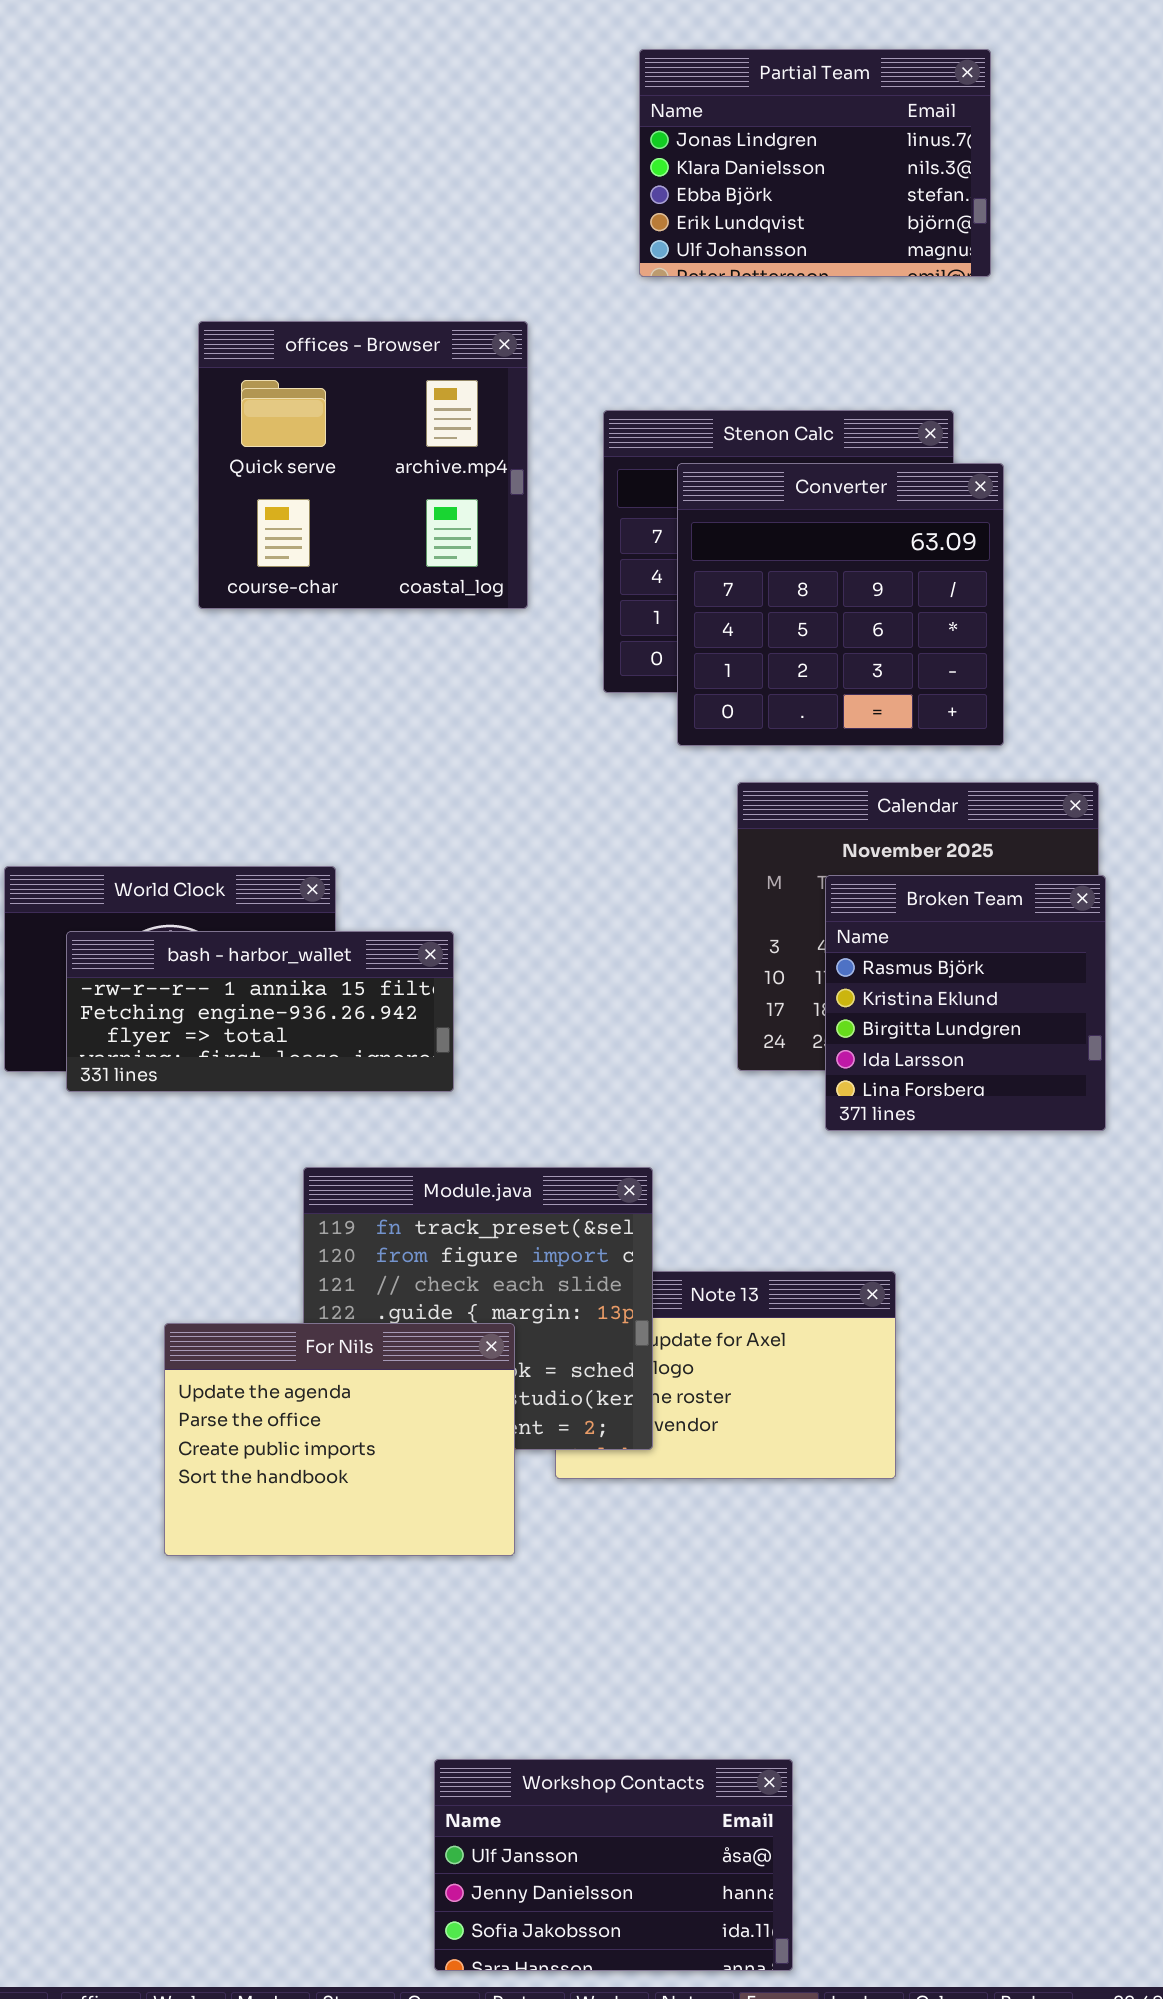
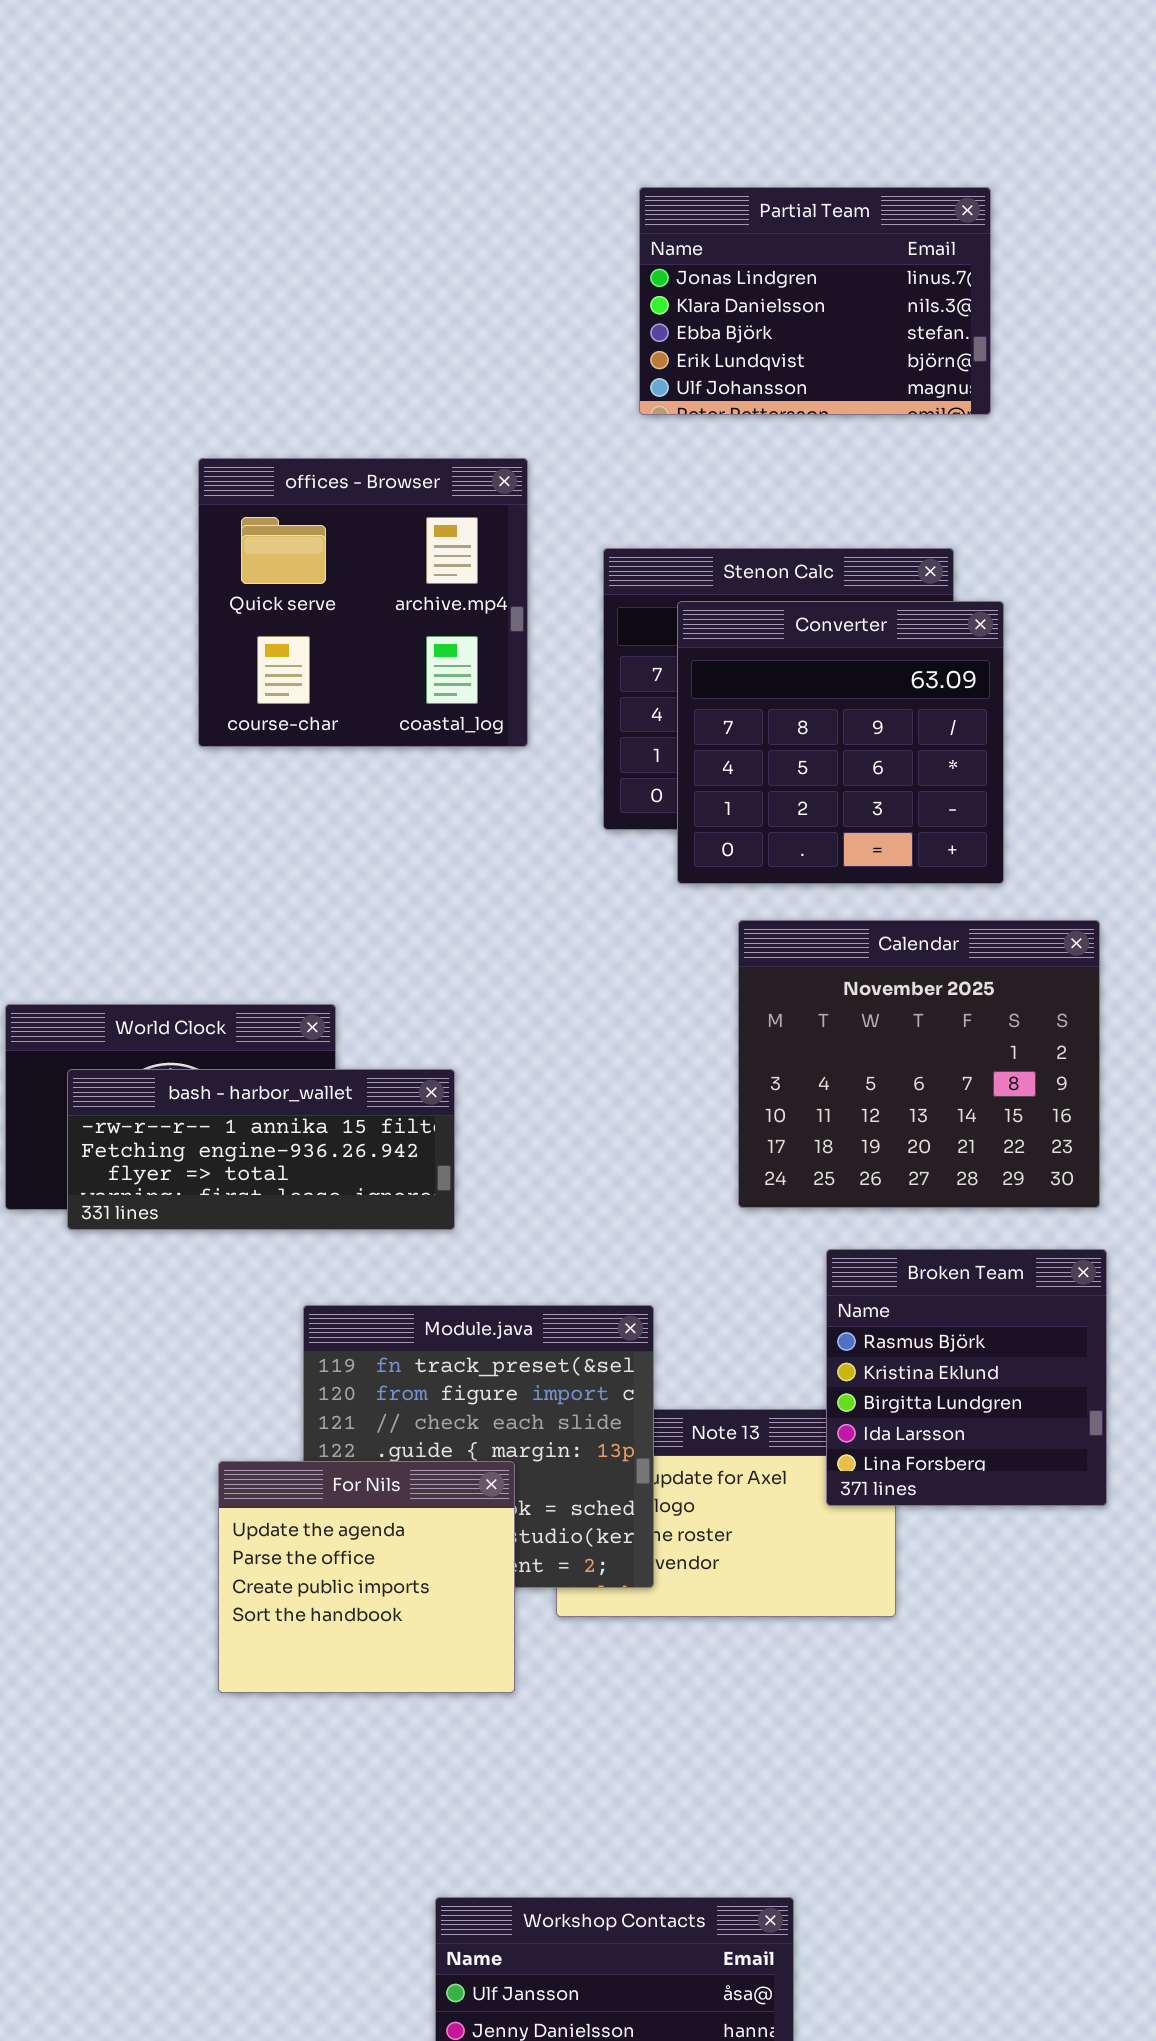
Broken Team: [825,875,1106,1131] -> [826,1249,1107,1506], moved
For Nils: [164,1323,515,1556] -> [218,1461,515,1693], resized

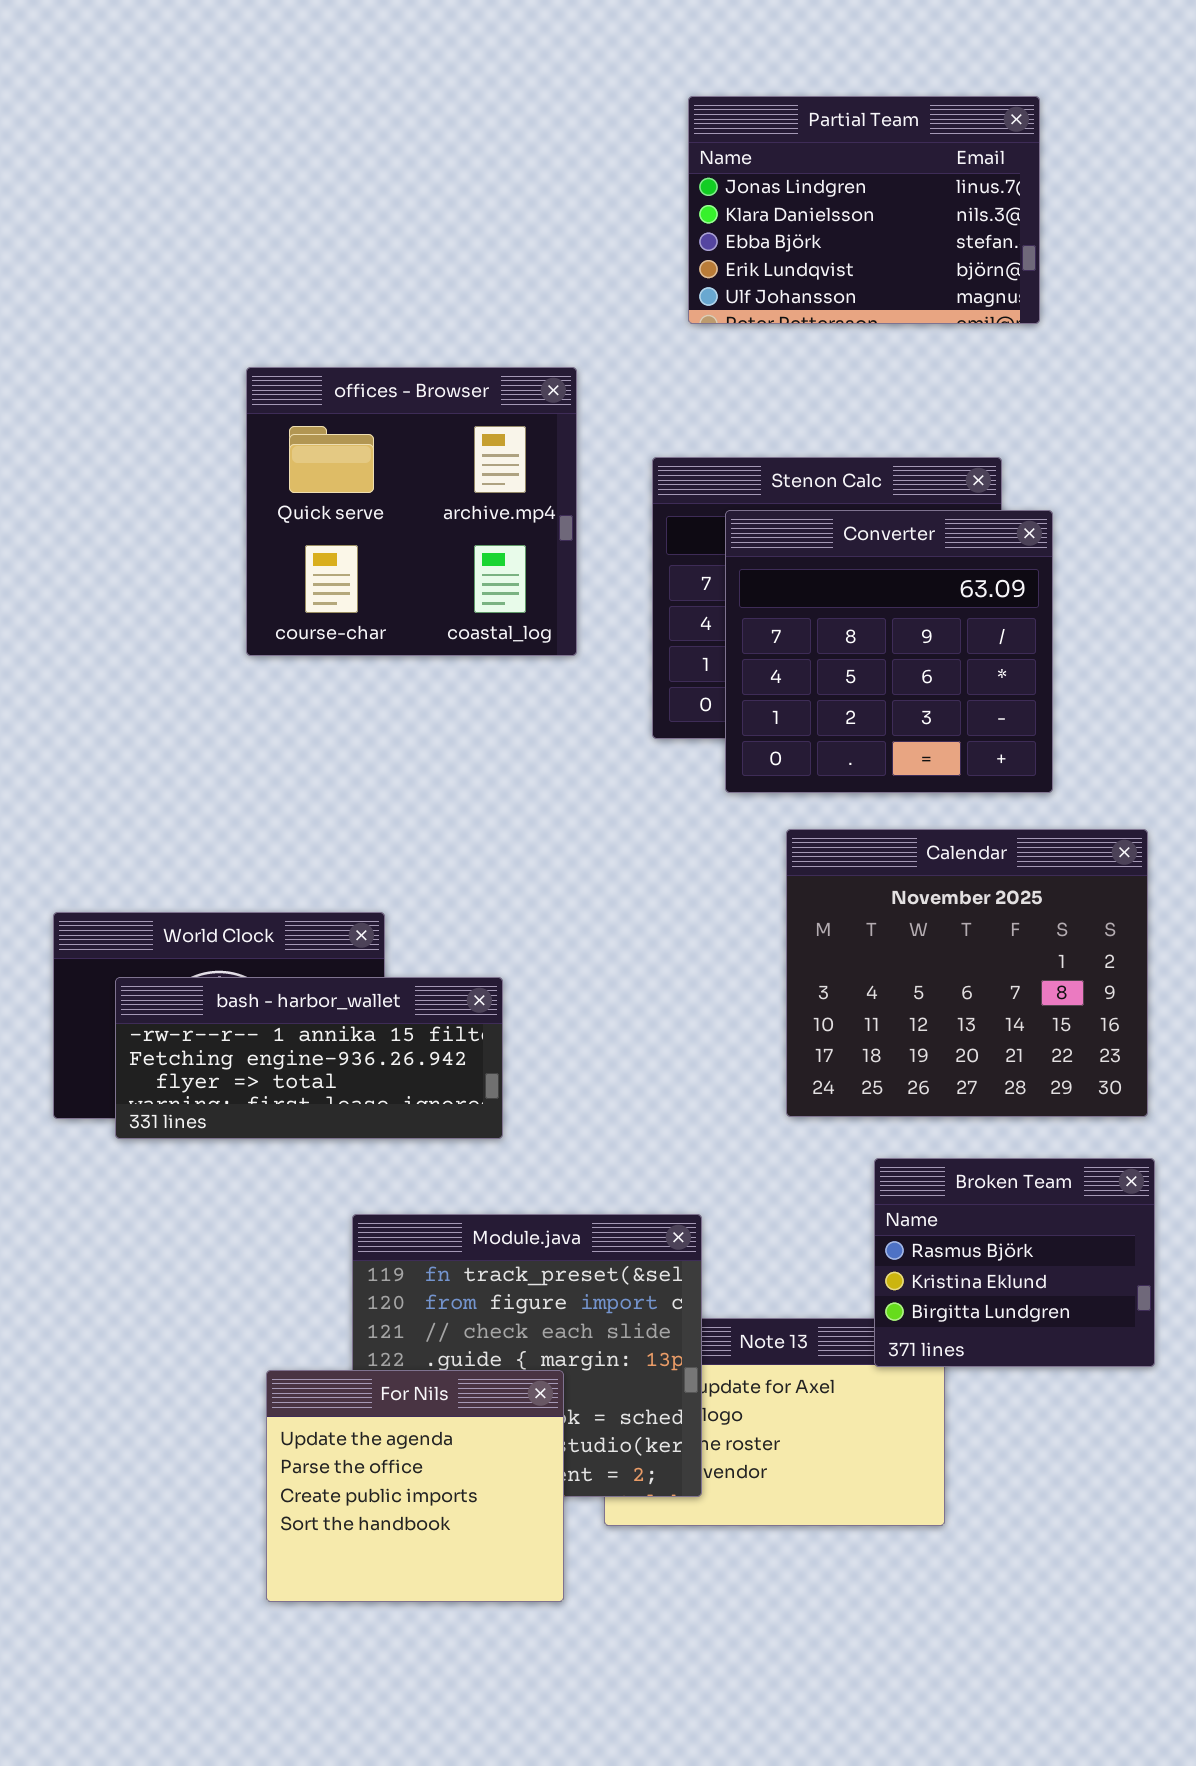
Broken Team: [826,1249,1107,1506] -> [874,1158,1155,1367], resized

